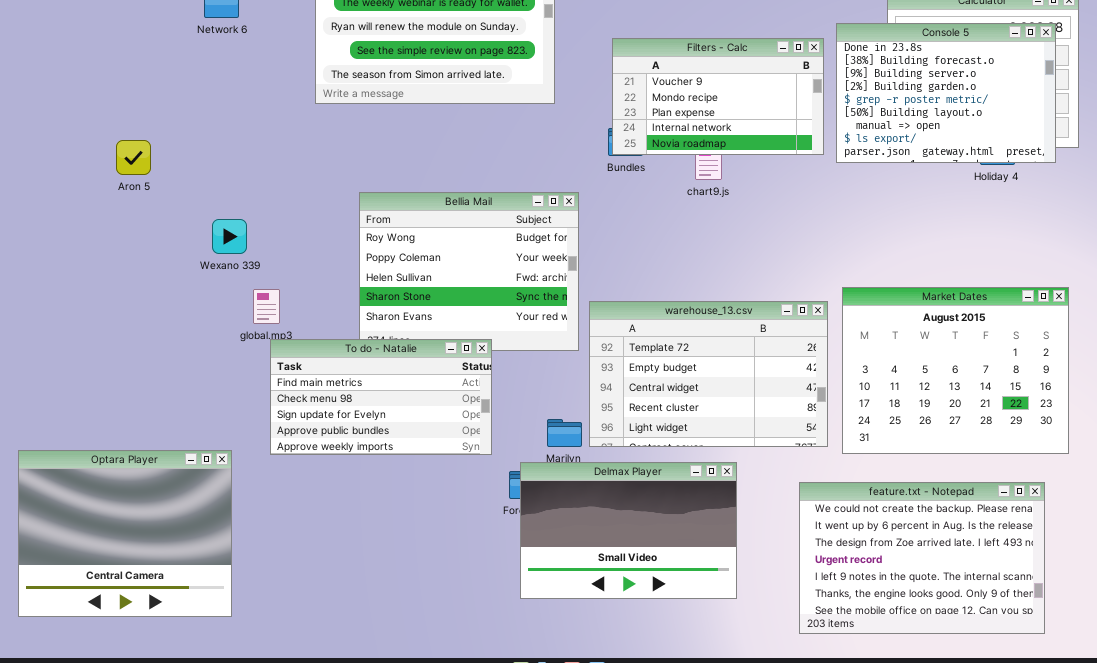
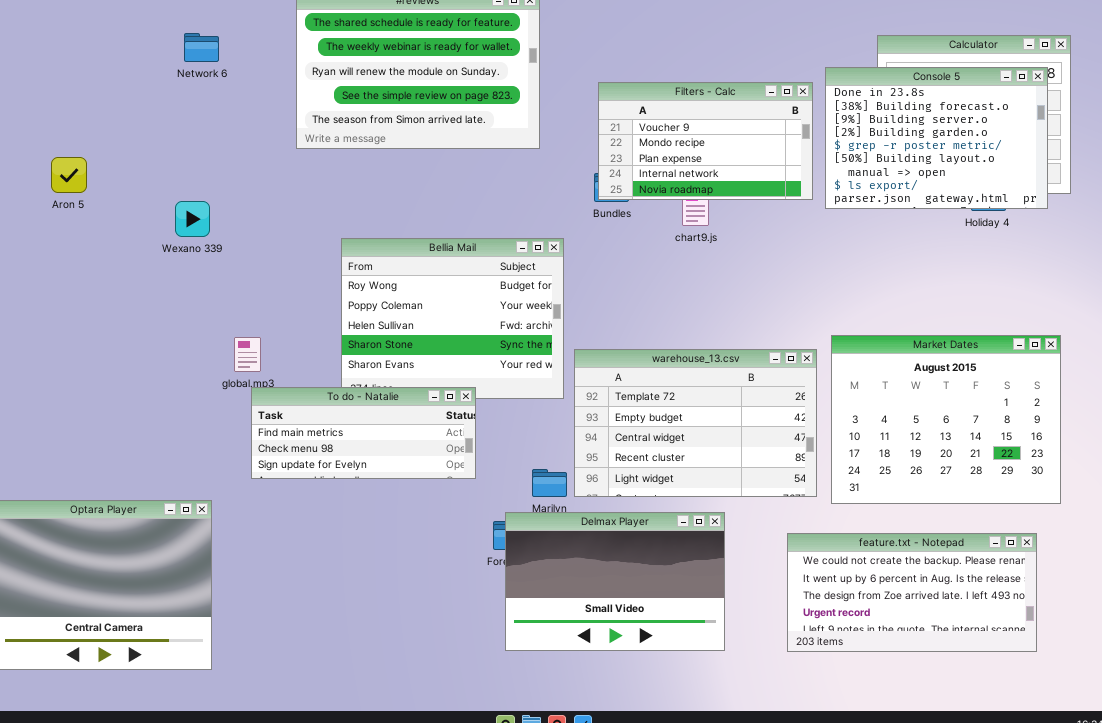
Aron 5: [116,140,151,175] -> [51,157,87,193], moved
Wexano 339: [212,219,247,254] -> [175,201,210,237], moved
To do - Natalie: [270,339,492,455] -> [251,387,476,479], resized
feature.txt - Notepad: [799,482,1045,634] -> [787,533,1037,652], resized

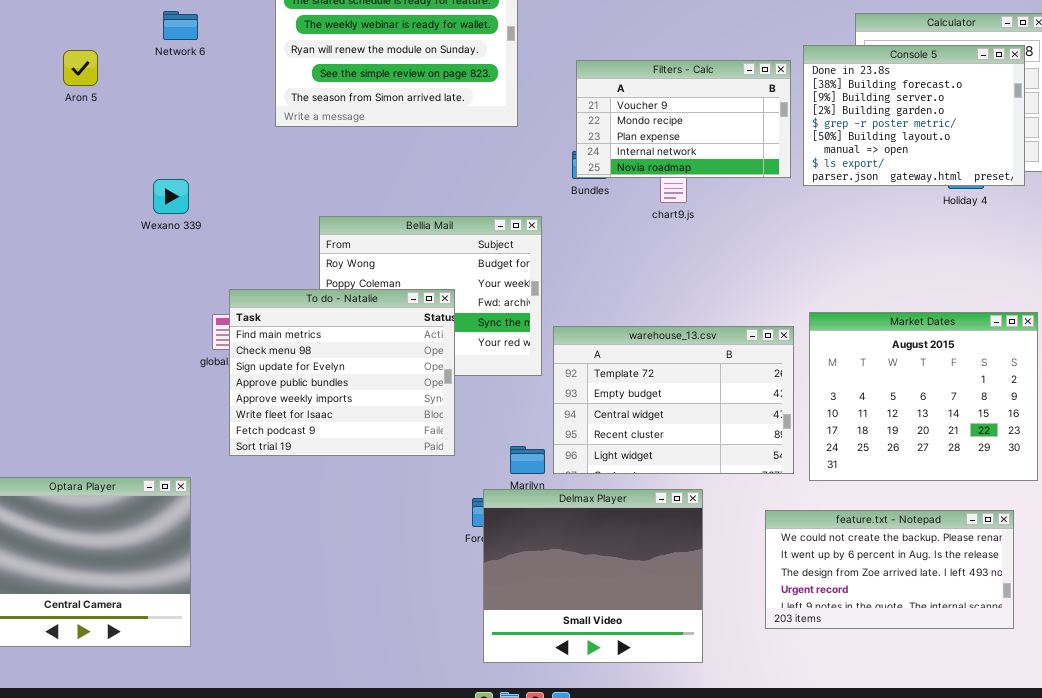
Aron 5: [51,157,87,193] -> [63,50,98,86], moved
To do - Natalie: [251,387,476,479] -> [229,289,455,456], resized
Delmax Player: [505,512,725,651] -> [483,489,703,663], resized

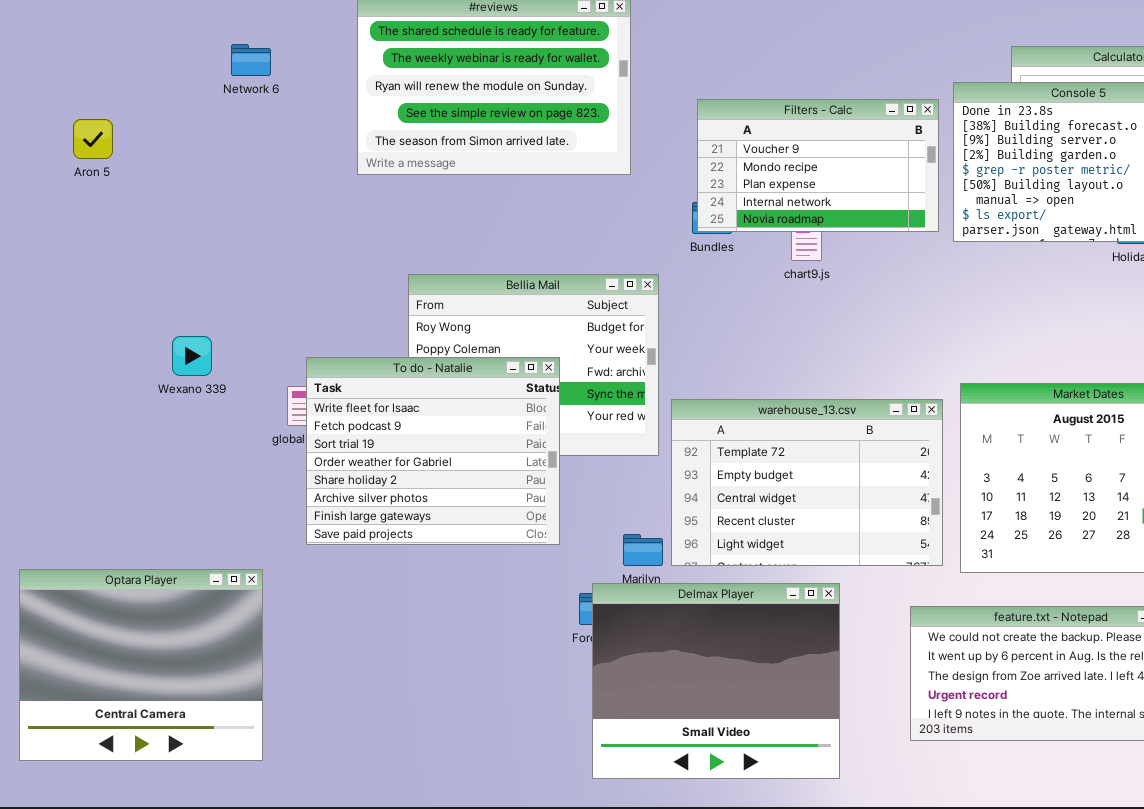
Aron 5: [63,50,98,86] -> [73,119,113,159], moved
Wexano 339: [153,179,189,214] -> [172,336,212,376], moved
To do - Natalie: [229,289,455,456] -> [306,357,560,545], scrolled down 5 rows

